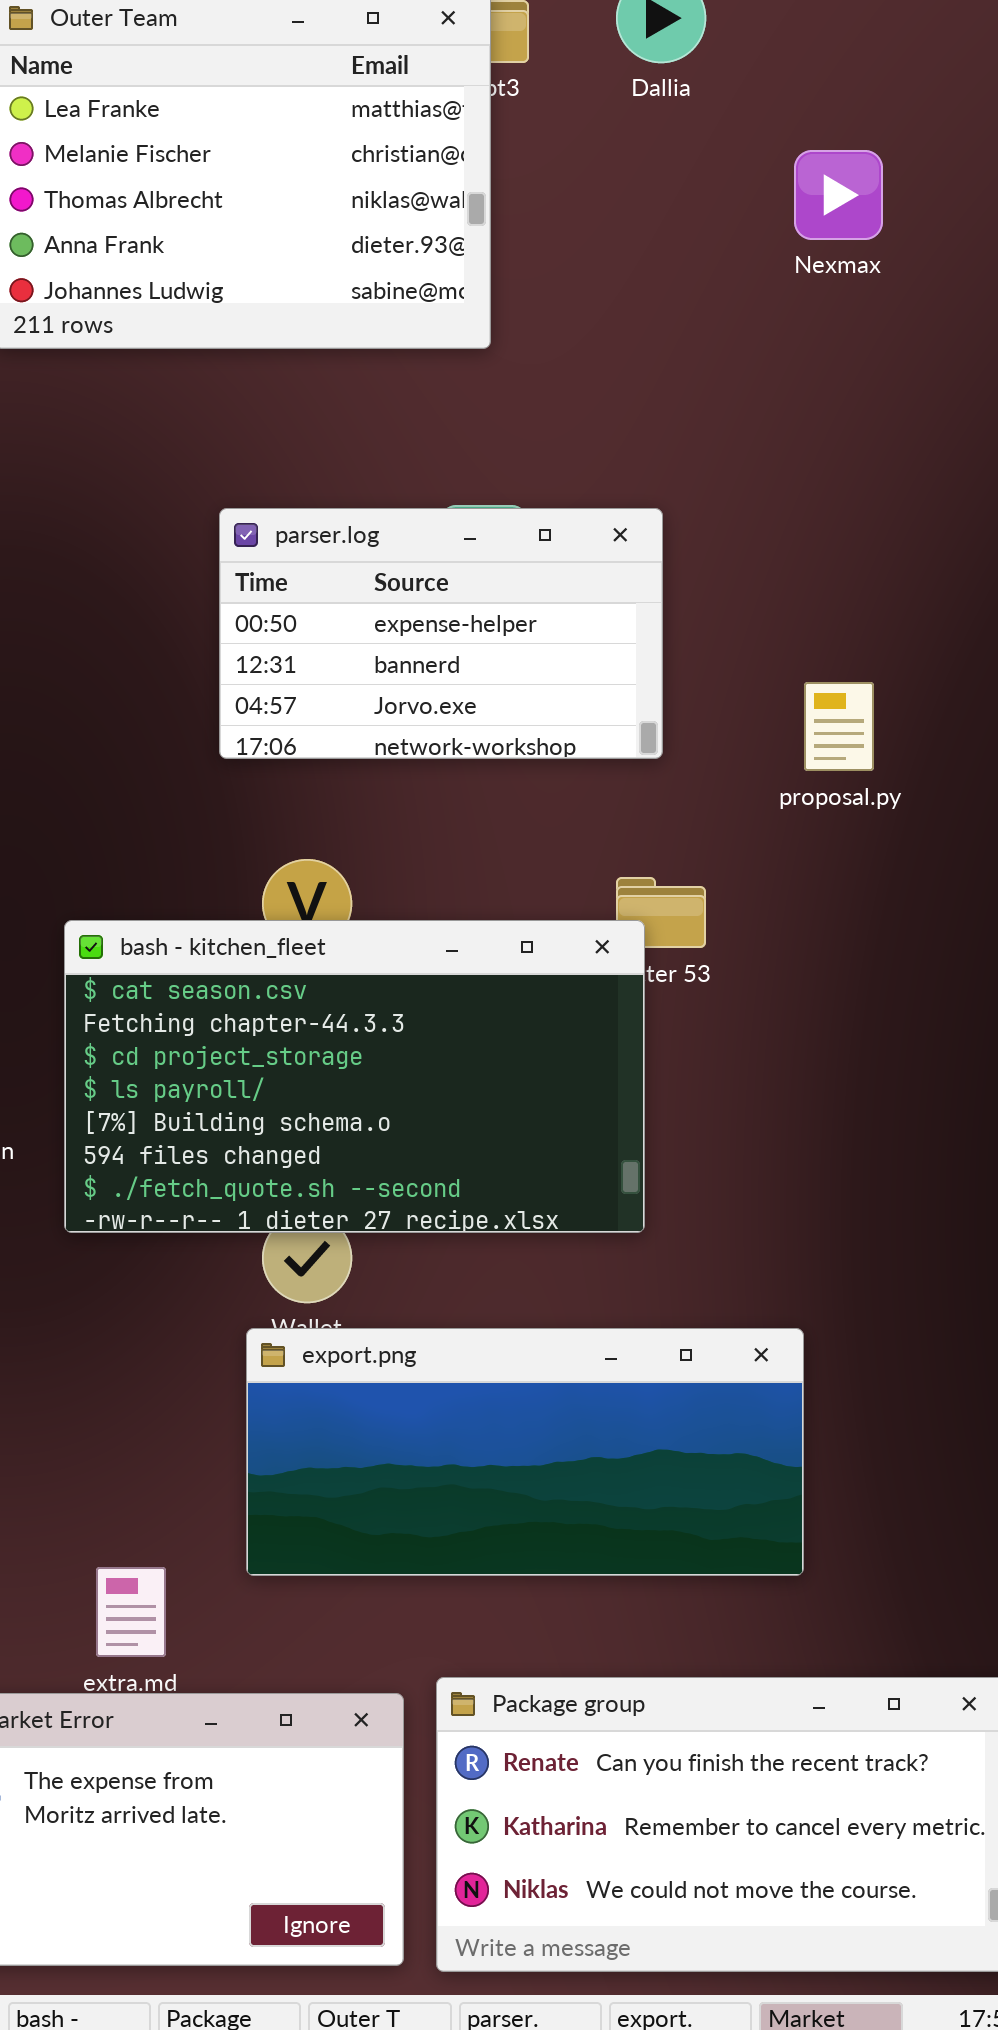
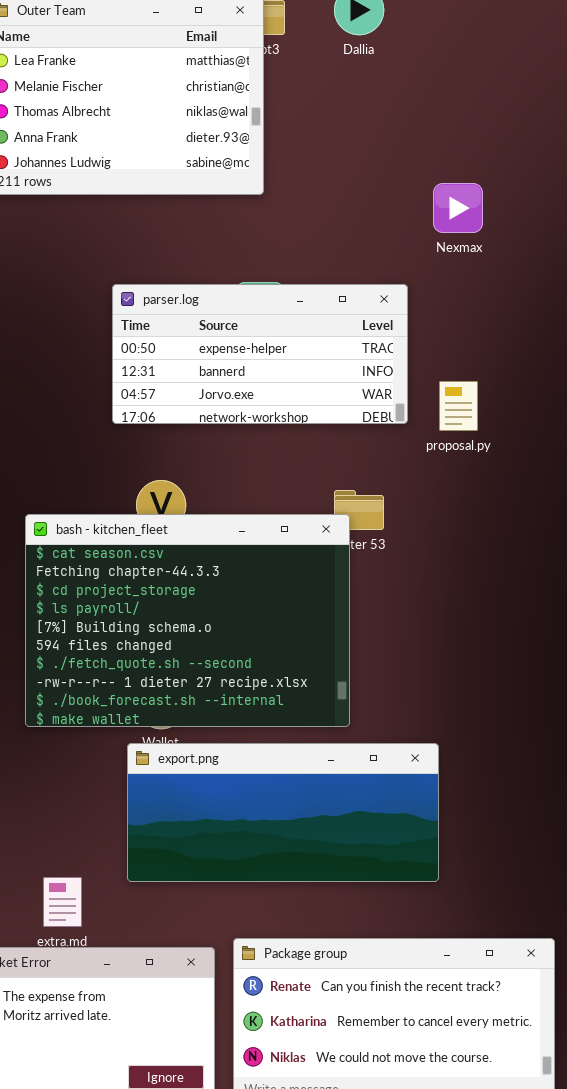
Nexmax: [794,150,883,240] -> [433,183,483,233], moved
parser.log: [219,508,663,759] -> [112,284,408,424], resized
bash - kitchen_fleet: [64,920,645,1233] -> [25,514,350,727], resized

